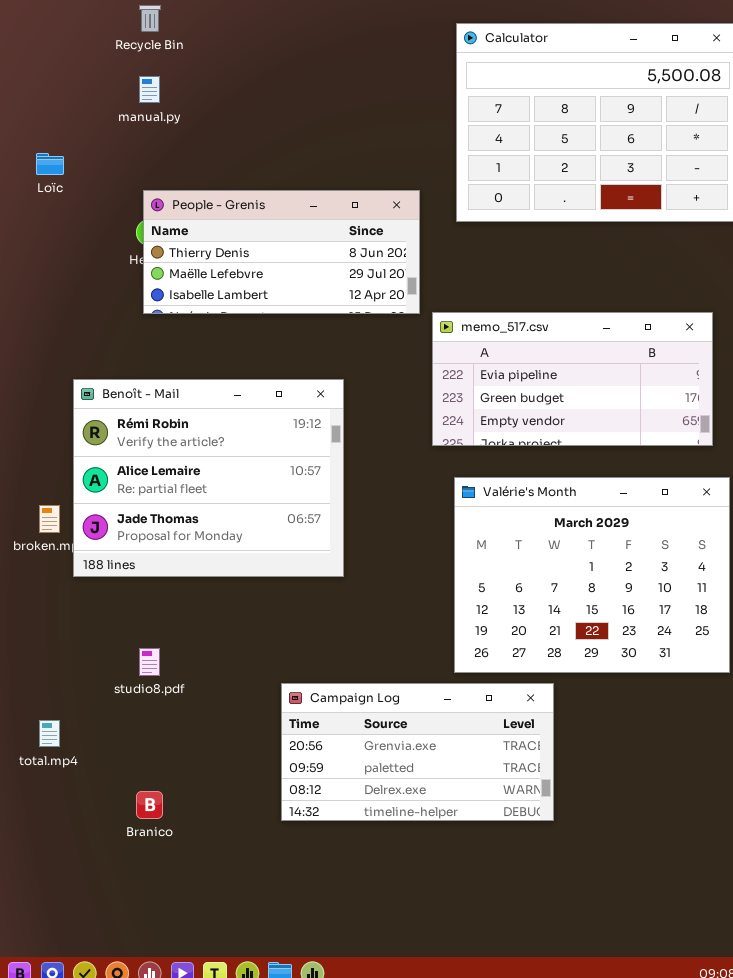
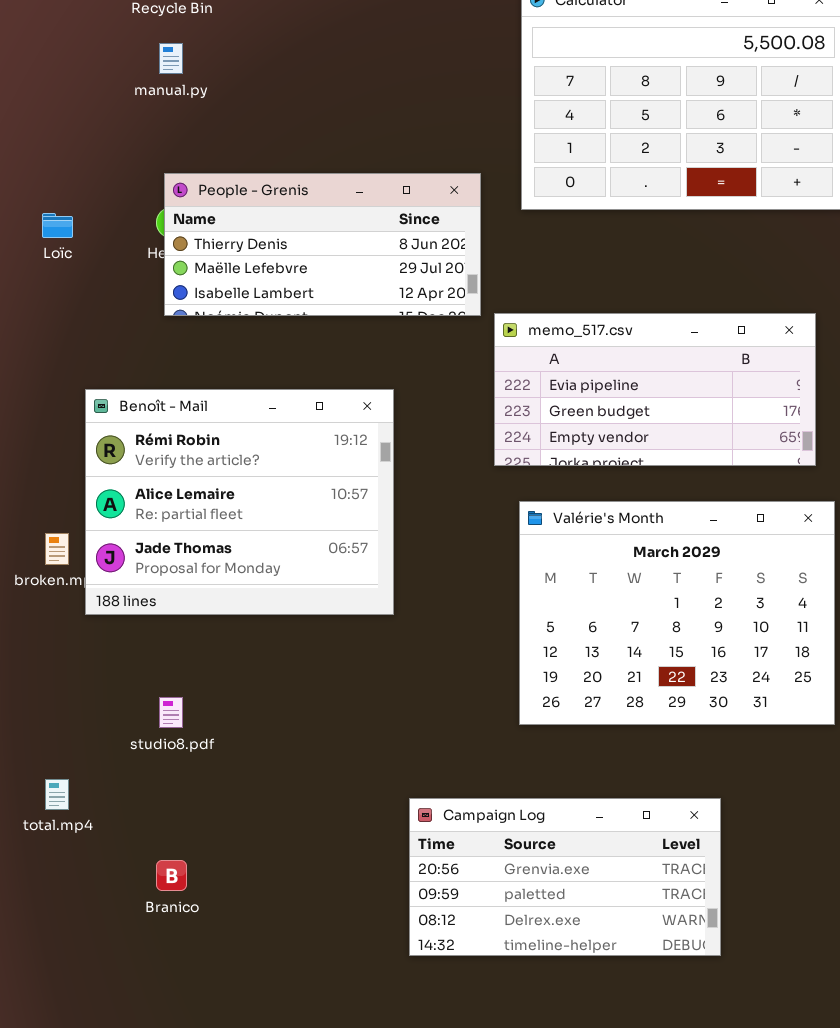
Loïc: [36,153,64,175] -> [42,213,73,238], moved
Campaign Log: [281,683,554,821] -> [409,798,721,956], moved

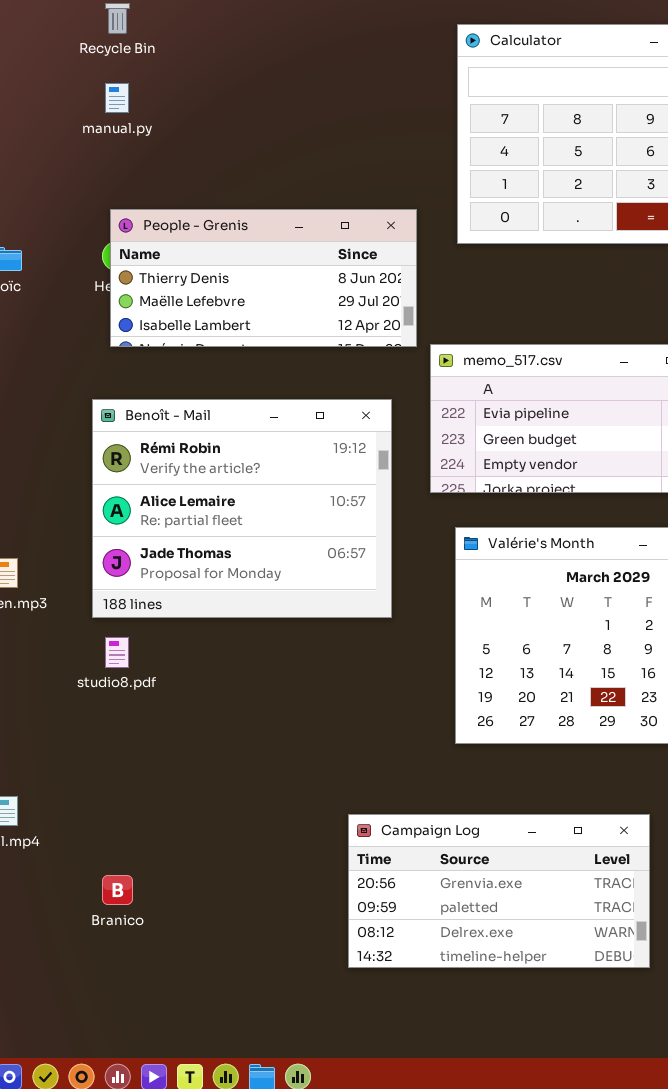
Benoît - Mail: [85,389,394,615] -> [92,399,392,618], moved
studio8.pdf: [159,697,183,728] -> [105,637,129,668], moved

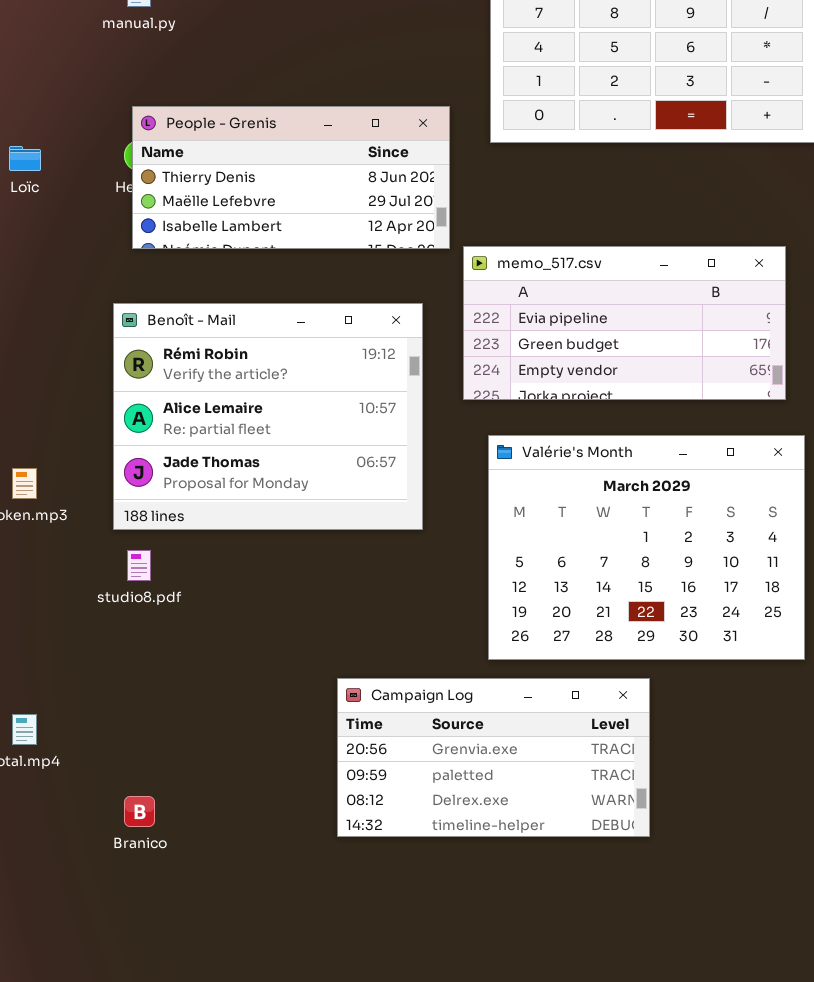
Campaign Log: [348,814,650,968] -> [337,678,650,837], moved

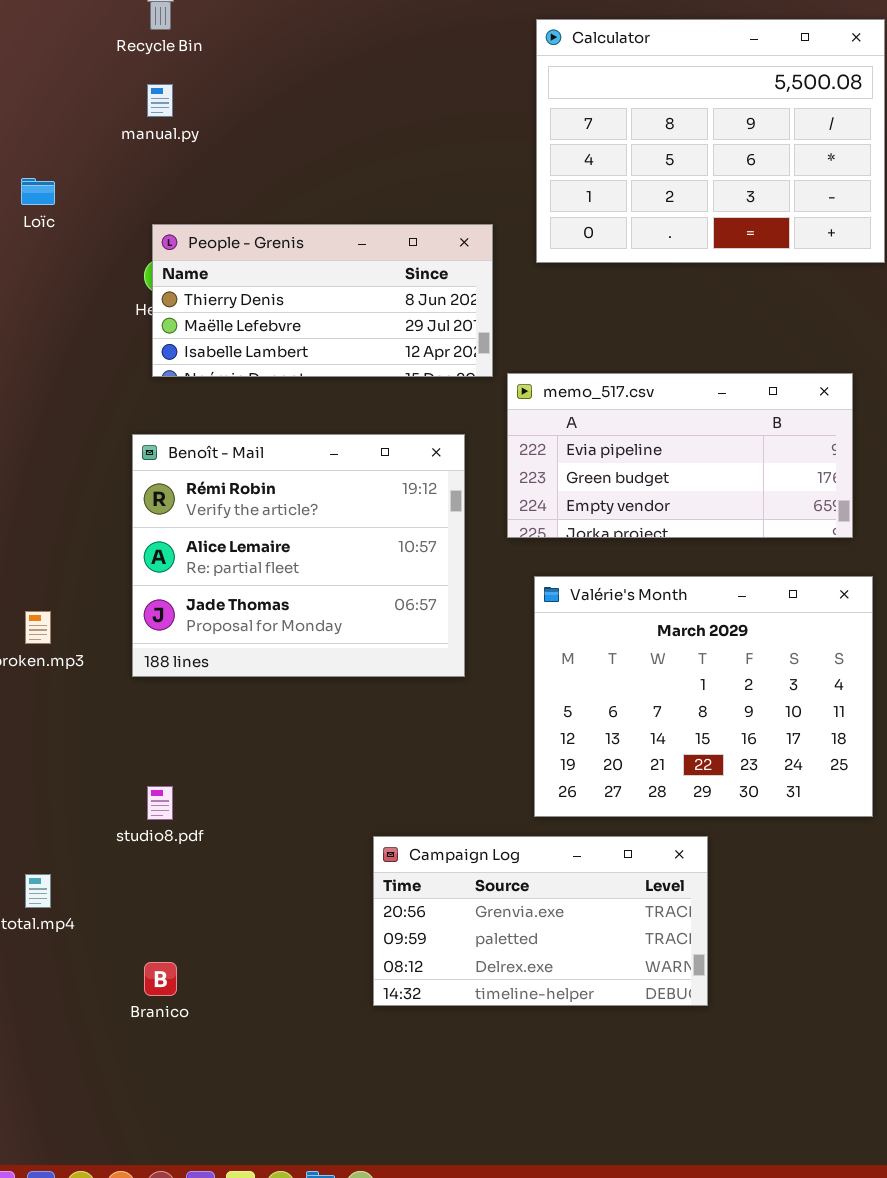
Loïc: [9,146,41,171] -> [21,178,55,205], moved
studio8.pdf: [127,550,151,581] -> [147,786,173,820], moved

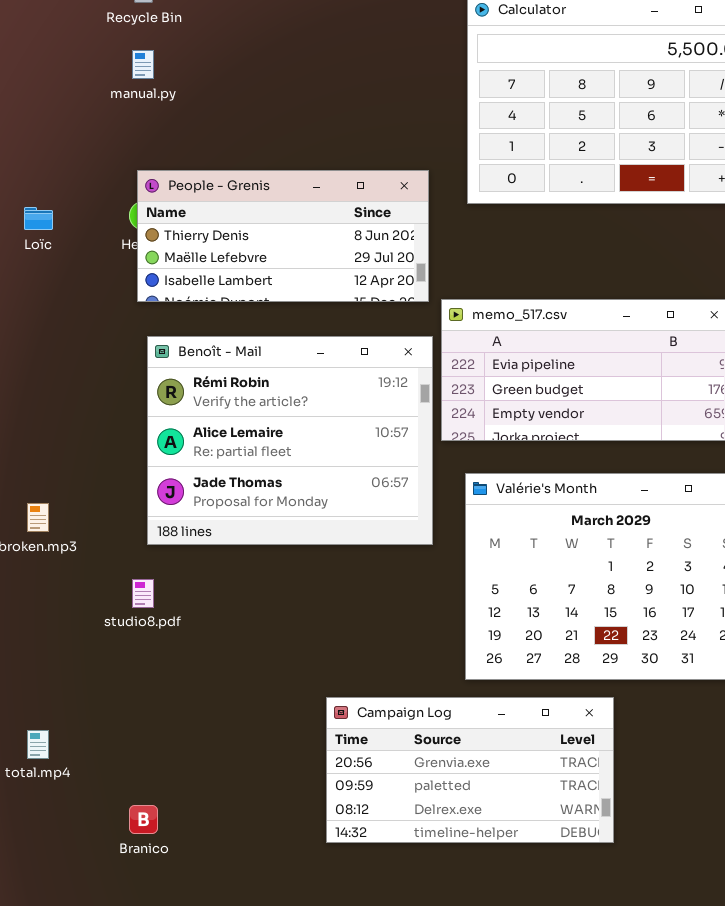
Loïc: [21,178,55,205] -> [24,207,53,230], moved
Benoît - Mail: [132,434,465,677] -> [147,336,433,545], moved
studio8.pdf: [147,786,173,820] -> [132,579,154,608], moved

